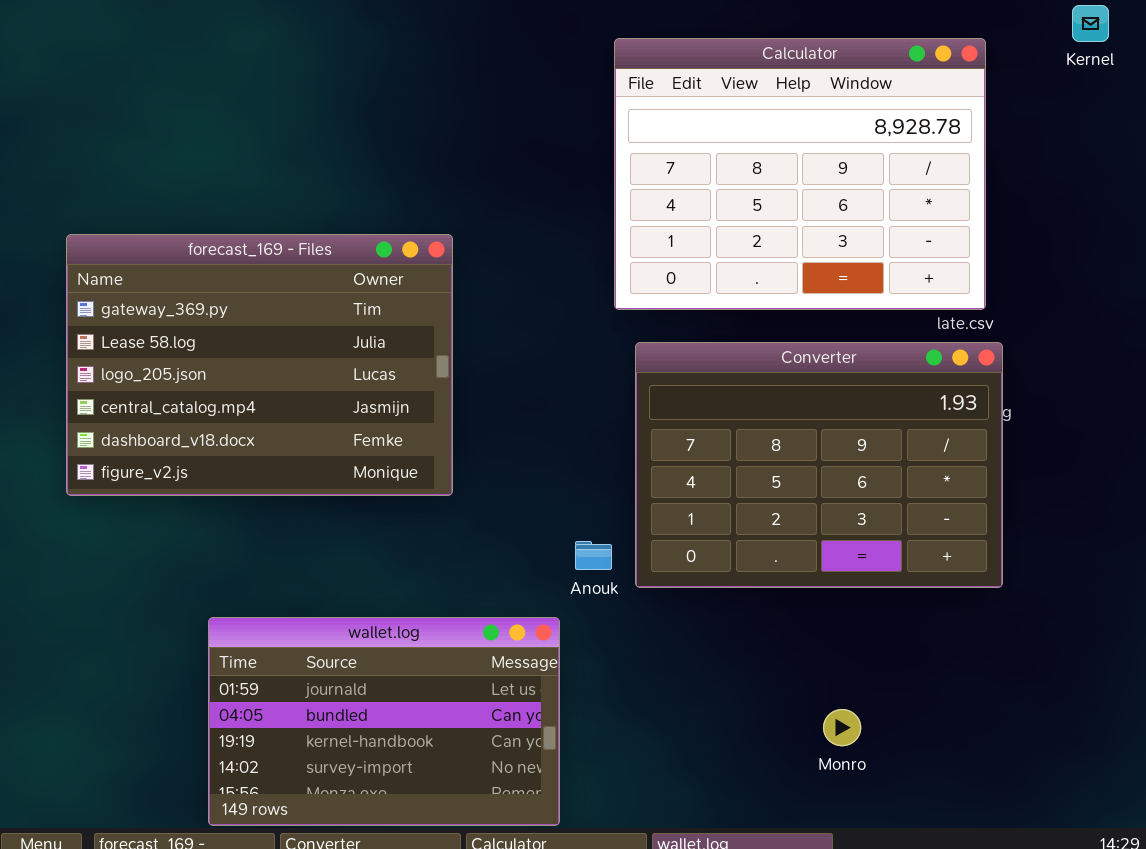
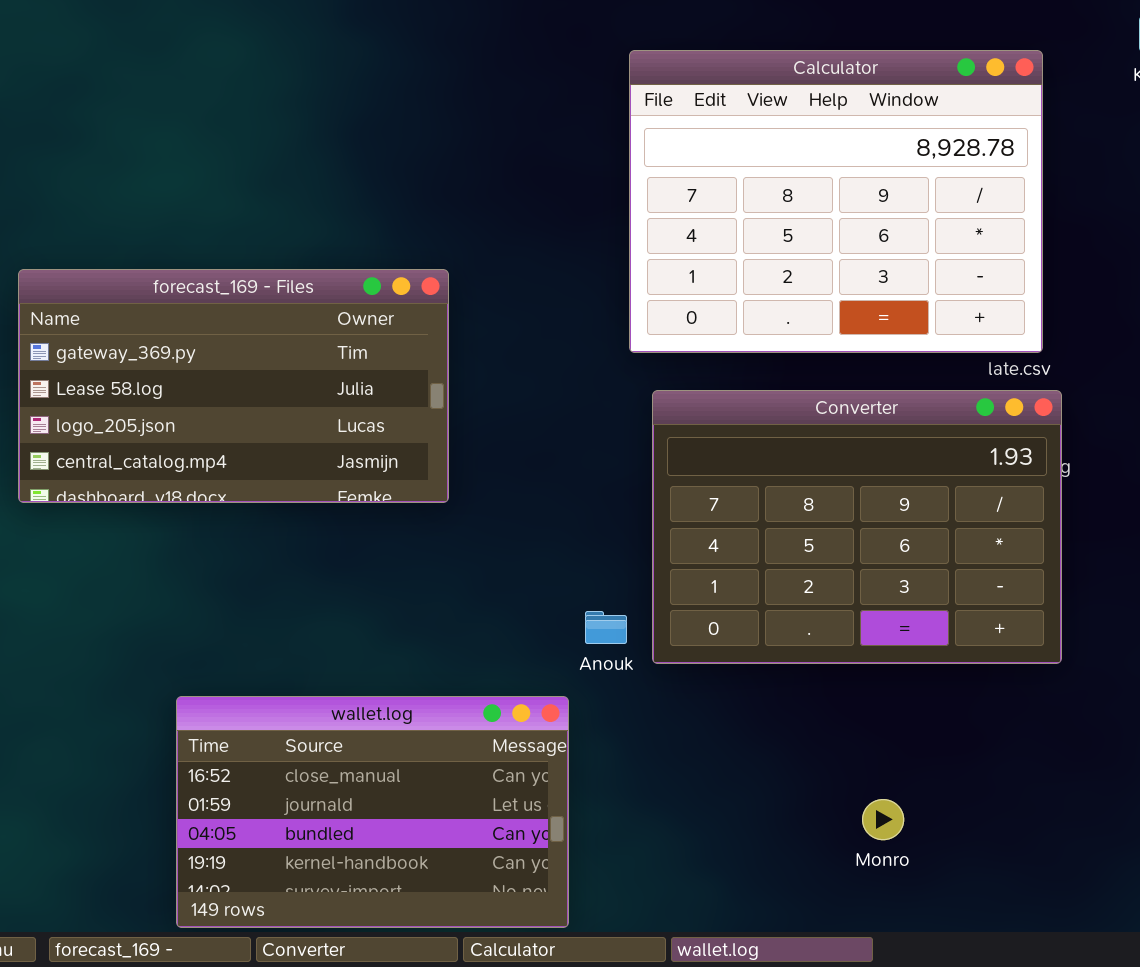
forecast_169 - Files: [66,234,453,496] -> [18,269,449,503], resized
wallet.log: [208,617,560,826] -> [176,696,569,928], scrolled up 1 row

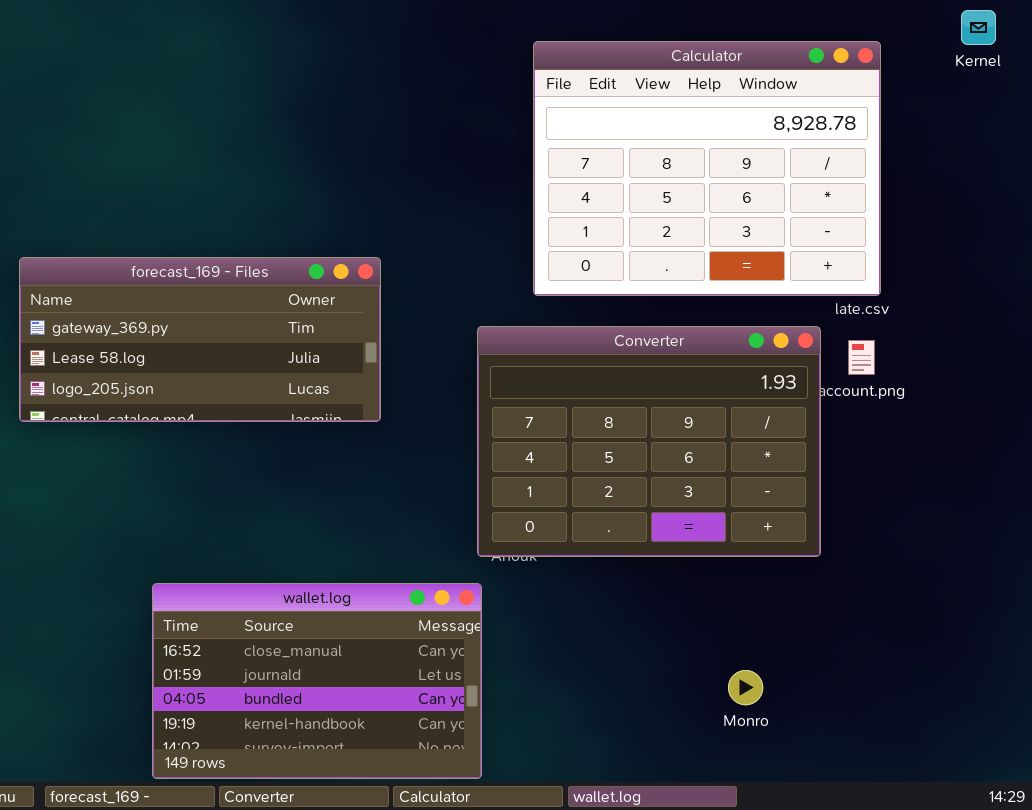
forecast_169 - Files: [18,269,449,503] -> [19,257,381,422], resized
Converter: [652,390,1062,664] -> [477,326,821,557], moved

